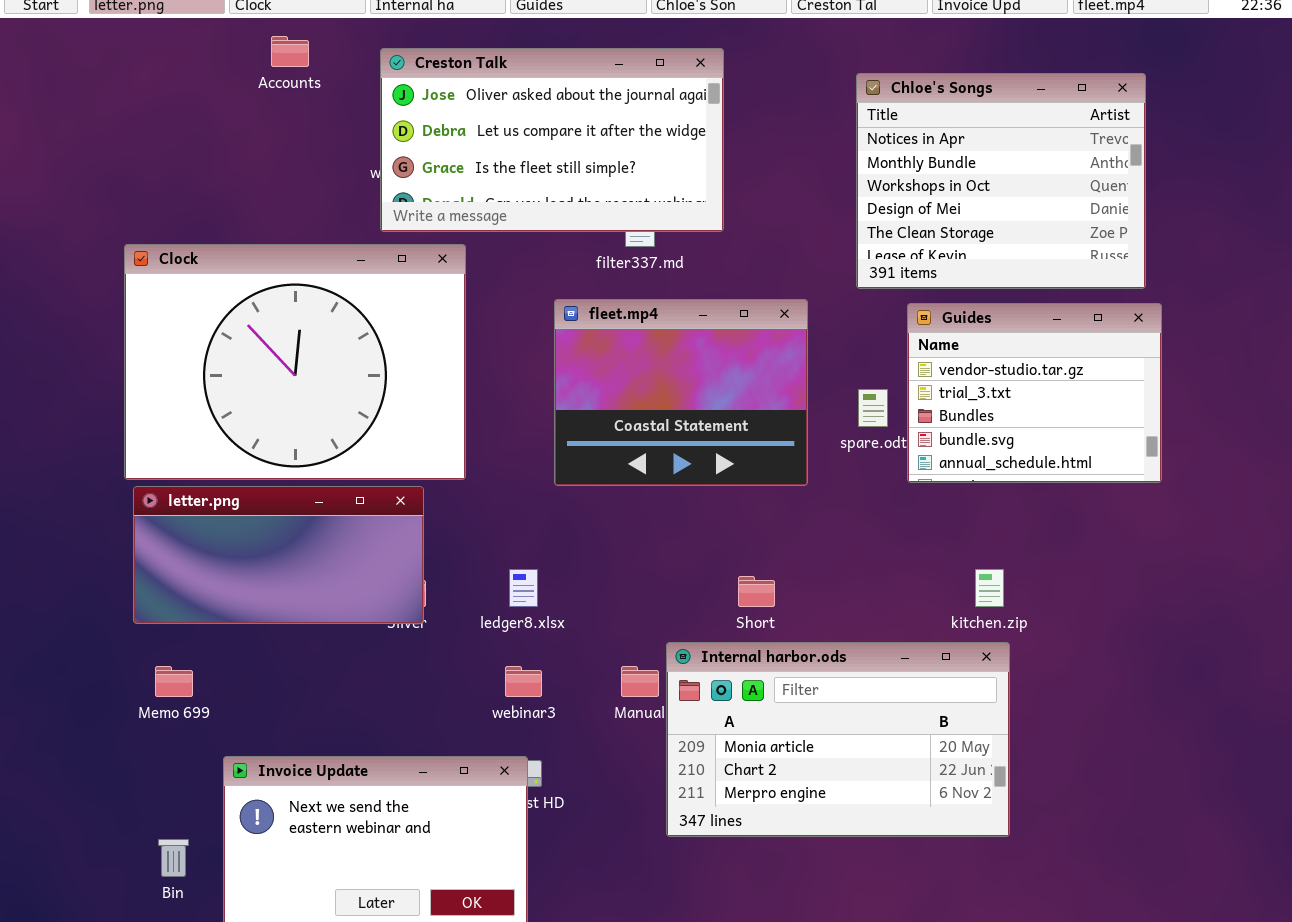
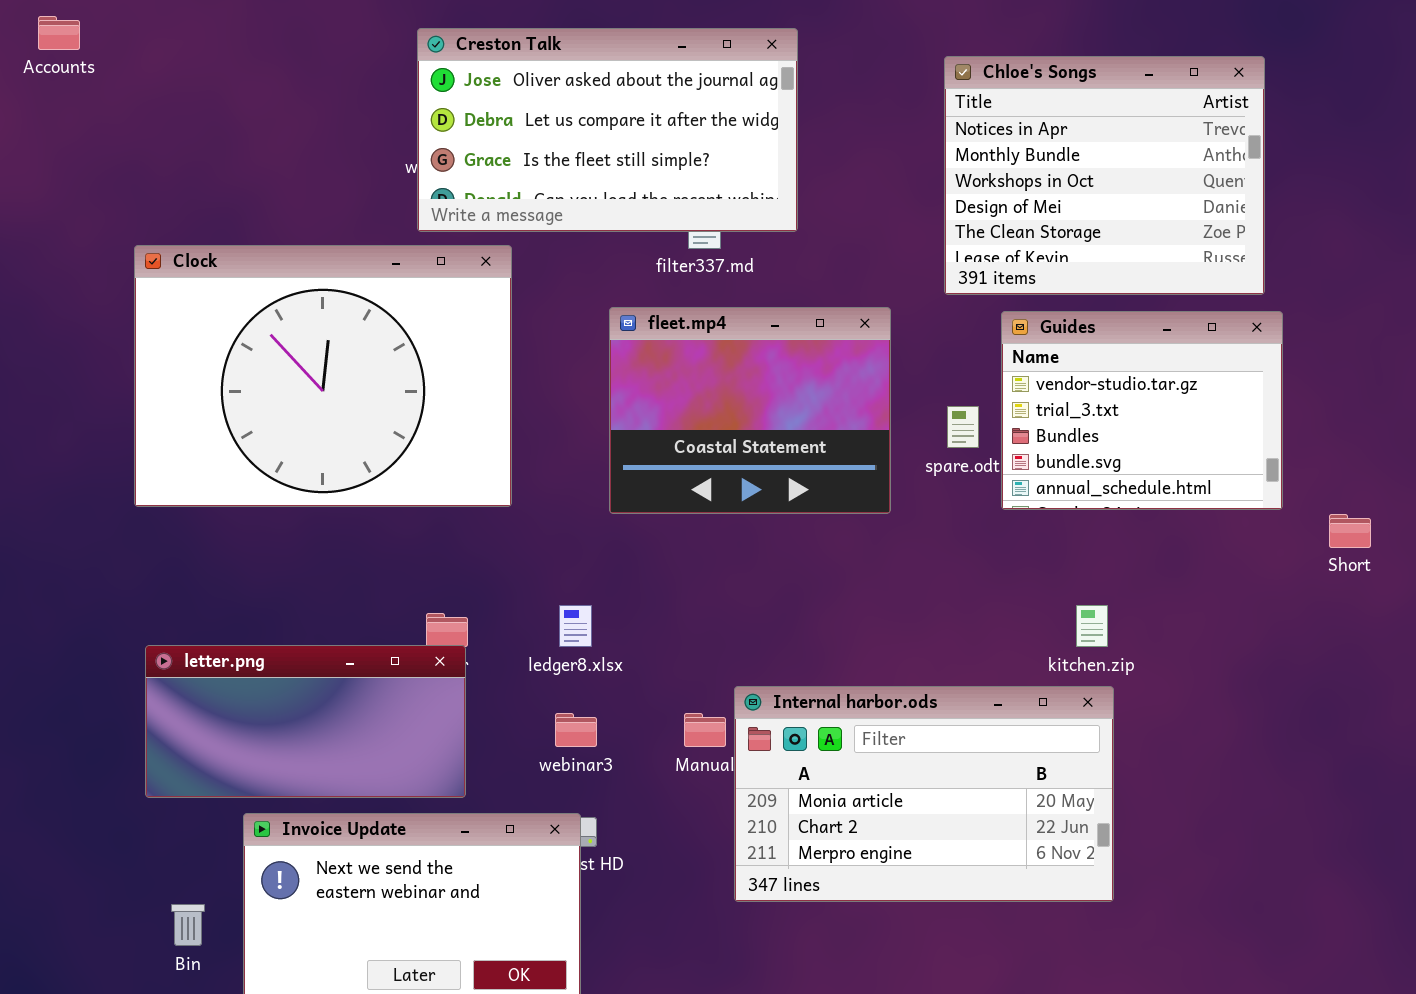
Accounts: [271,36,309,67] -> [38,16,80,50], moved
letter.png: [133,486,424,624] -> [145,645,466,798], moved
Short: [738,576,775,607] -> [1329,514,1371,548], moved

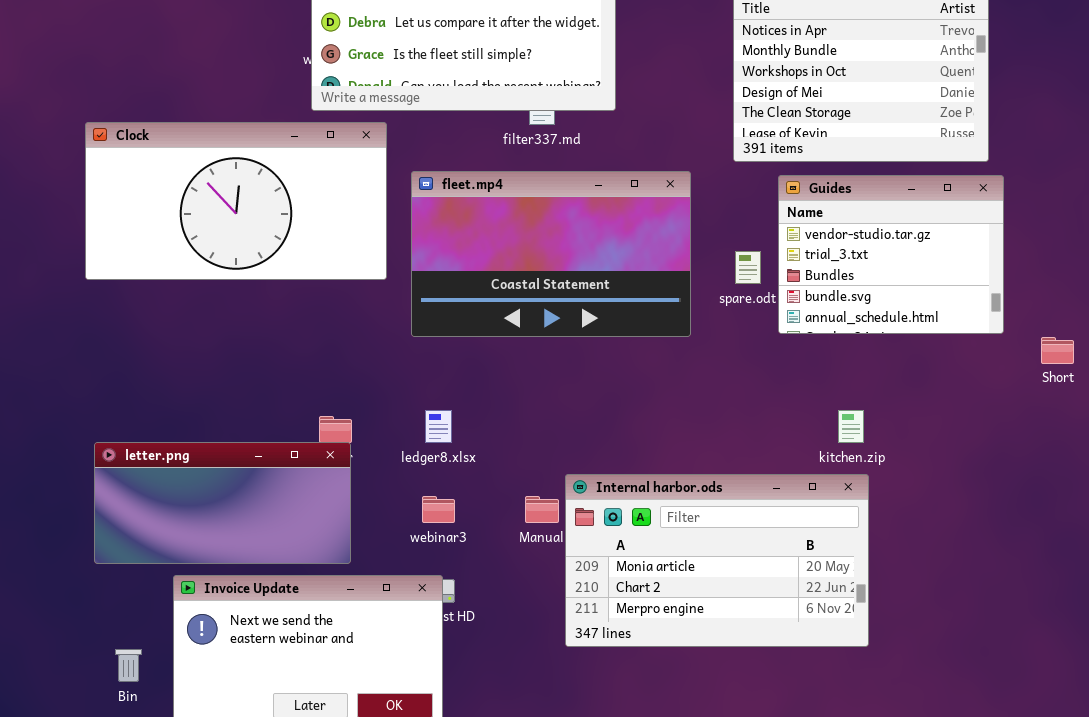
Clock: [134,245,512,507] -> [85,122,387,280], resized
fleet.mp4: [609,307,891,514] -> [411,171,691,337], resized

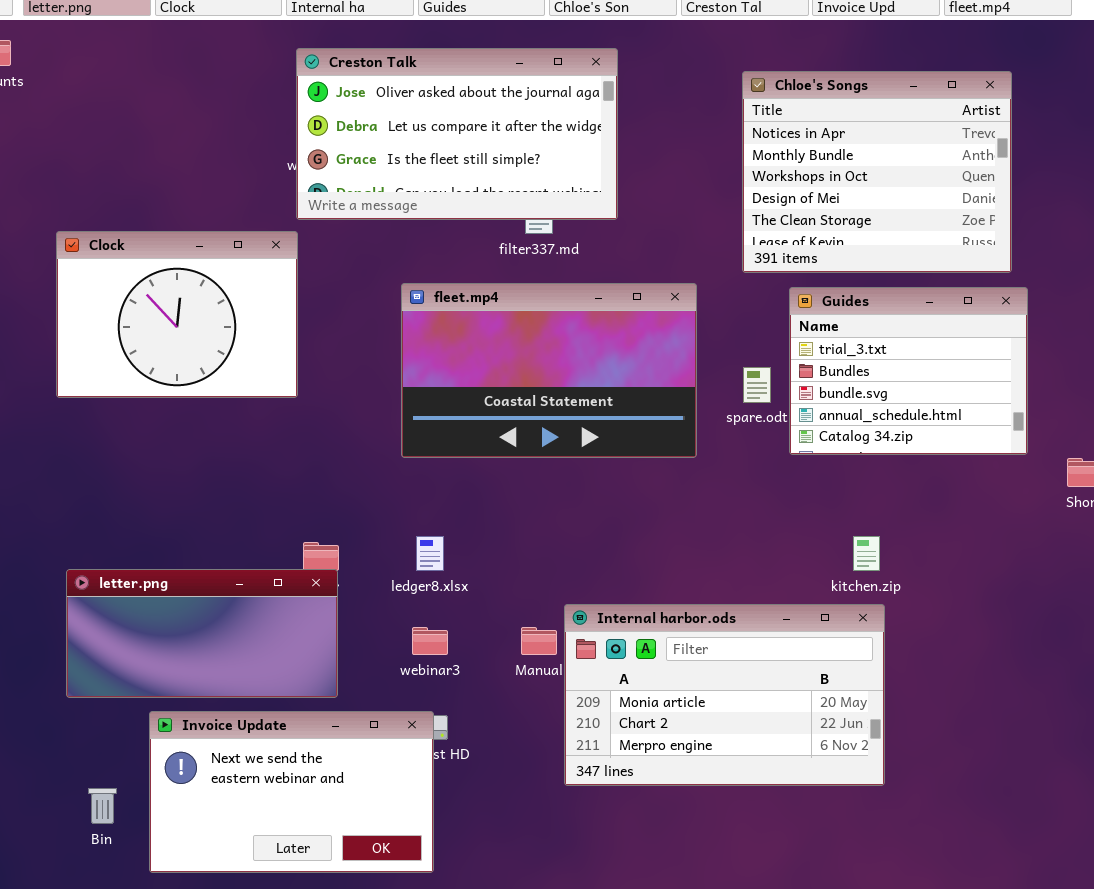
Clock: [85,122,387,280] -> [56,231,298,398], resized
Guides: [778,175,1004,334] -> [789,287,1028,455], scrolled down 1 row

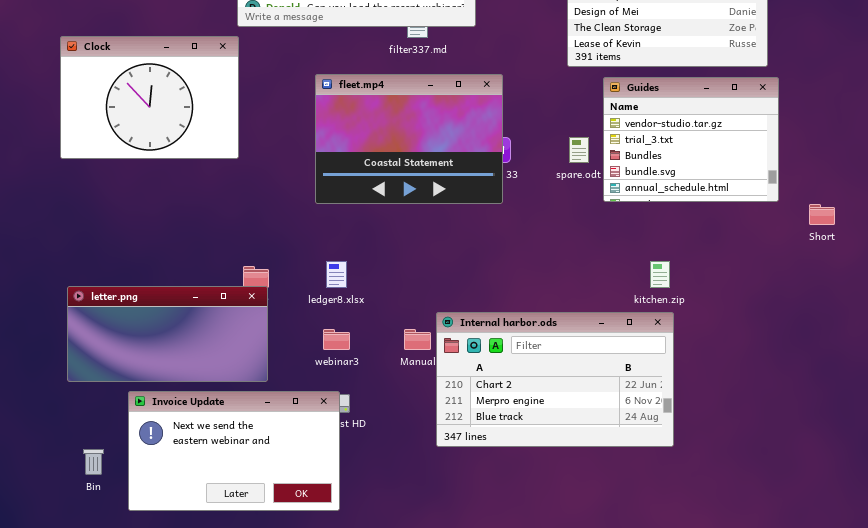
fleet.mp4: [401,283,697,458] -> [315,74,503,204], resized
Guides: [789,287,1028,455] -> [603,77,779,202], scrolled up 1 row
Internal harbor.ods: [564,604,885,786] -> [436,312,674,447], scrolled down 1 row

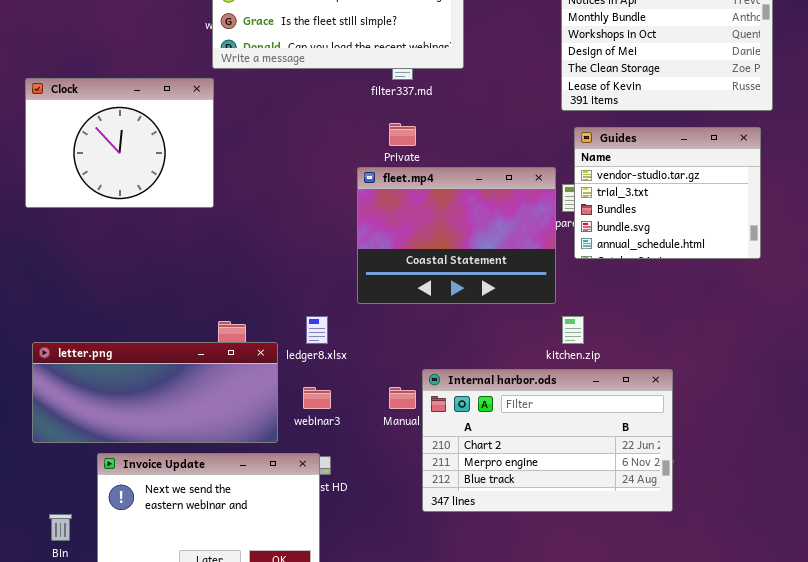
fleet.mp4: [315,74,503,204] -> [357,167,556,304], moved
Guides: [603,77,779,202] -> [574,127,761,259], moved
kitchen.zip: [650,261,670,288] -> [562,316,584,344], moved
letter.png: [67,286,268,382] -> [32,342,278,443], resized

